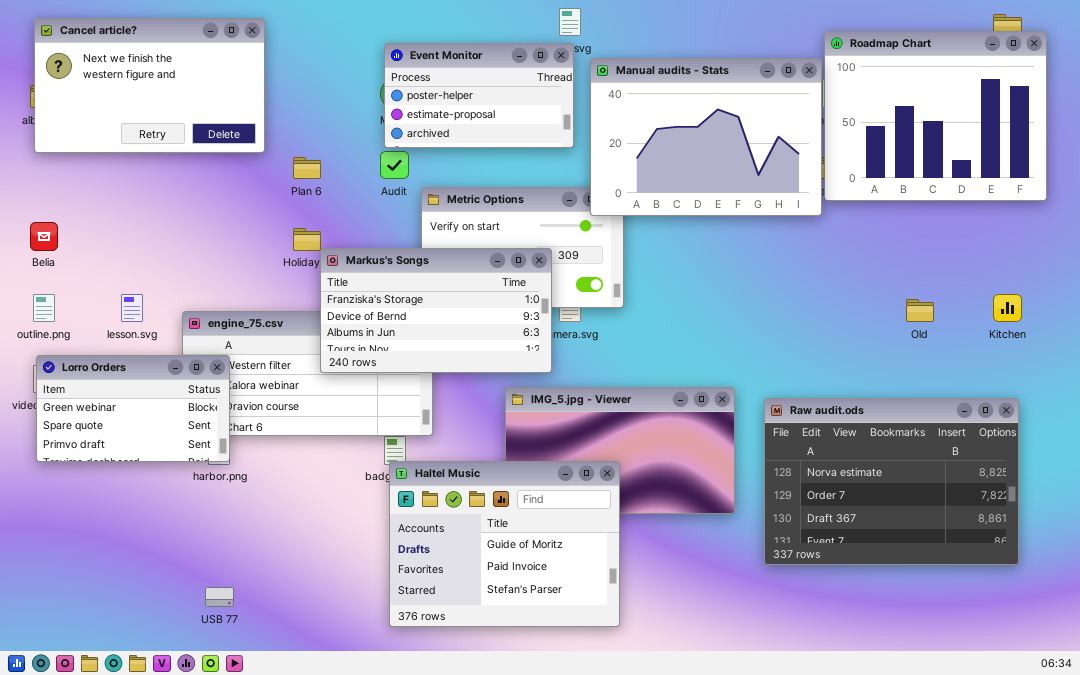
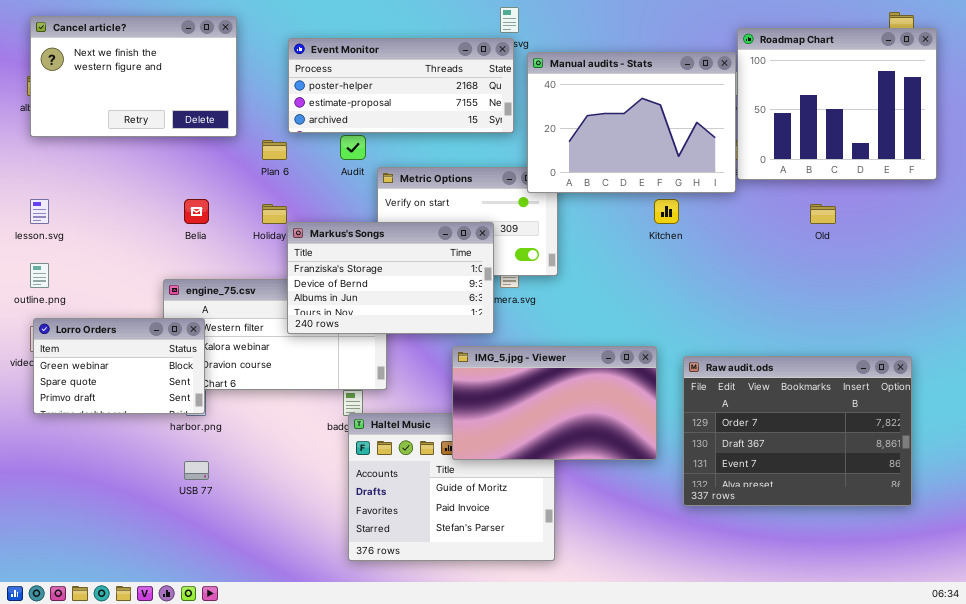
Event Monitor: [384,43,574,148] -> [288,38,514,133], resized
Belia: [30,222,58,251] -> [184,199,209,224], moved
lesson.svg: [121,294,143,322] -> [30,199,49,224], moved
Kitchen: [993,294,1022,322] -> [654,199,679,224], moved
Old: [906,299,934,322] -> [810,204,836,224], moved
IMG_5.jpg - Viewer: [505,387,735,514] -> [452,346,657,460], raised
Raw audit.ods: [764,398,1019,565] -> [683,356,912,506], scrolled down 1 row
USB 77: [205,587,234,607] -> [184,461,209,480], moved

